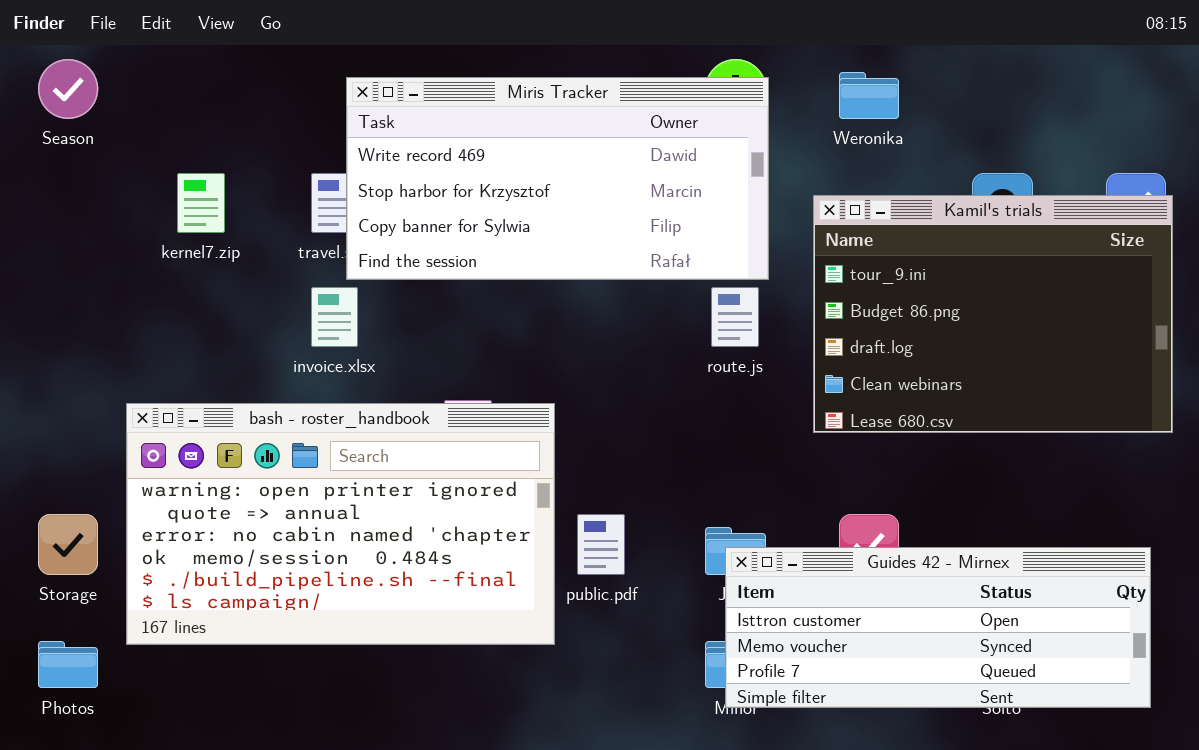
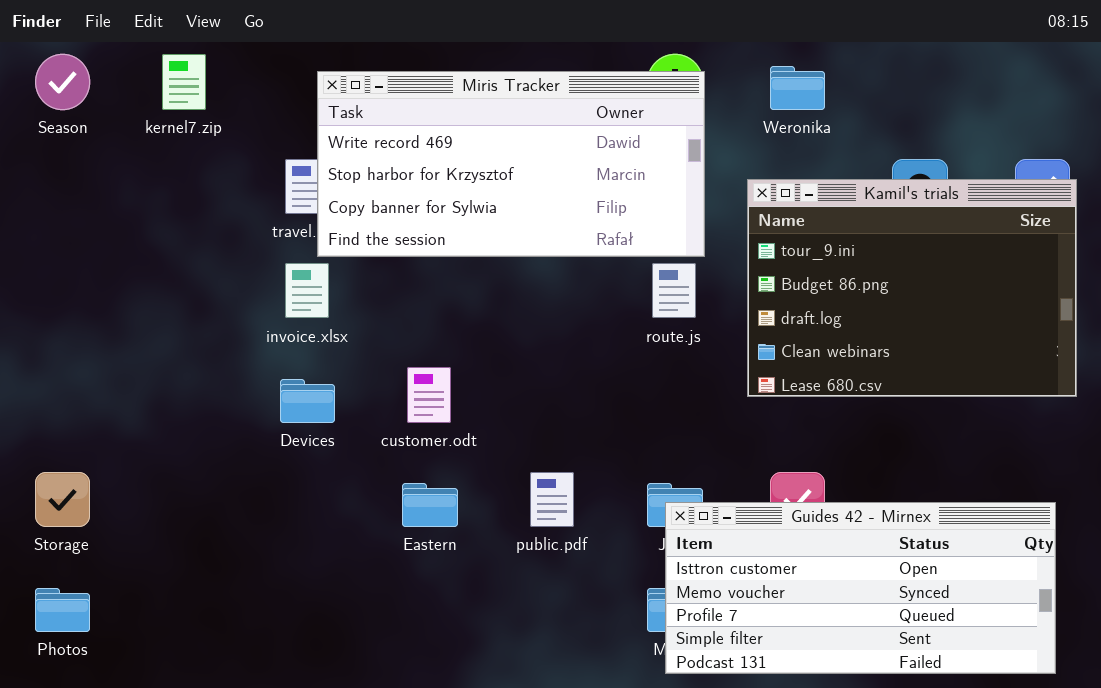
kernel7.zip: [177,173,225,233] -> [162,54,206,110], moved
bash - roster_handbook: [126,403,555,645] -> none, closed
Guides 42 - Mirnex: [725,547,1151,708] -> [665,502,1056,674], resized

